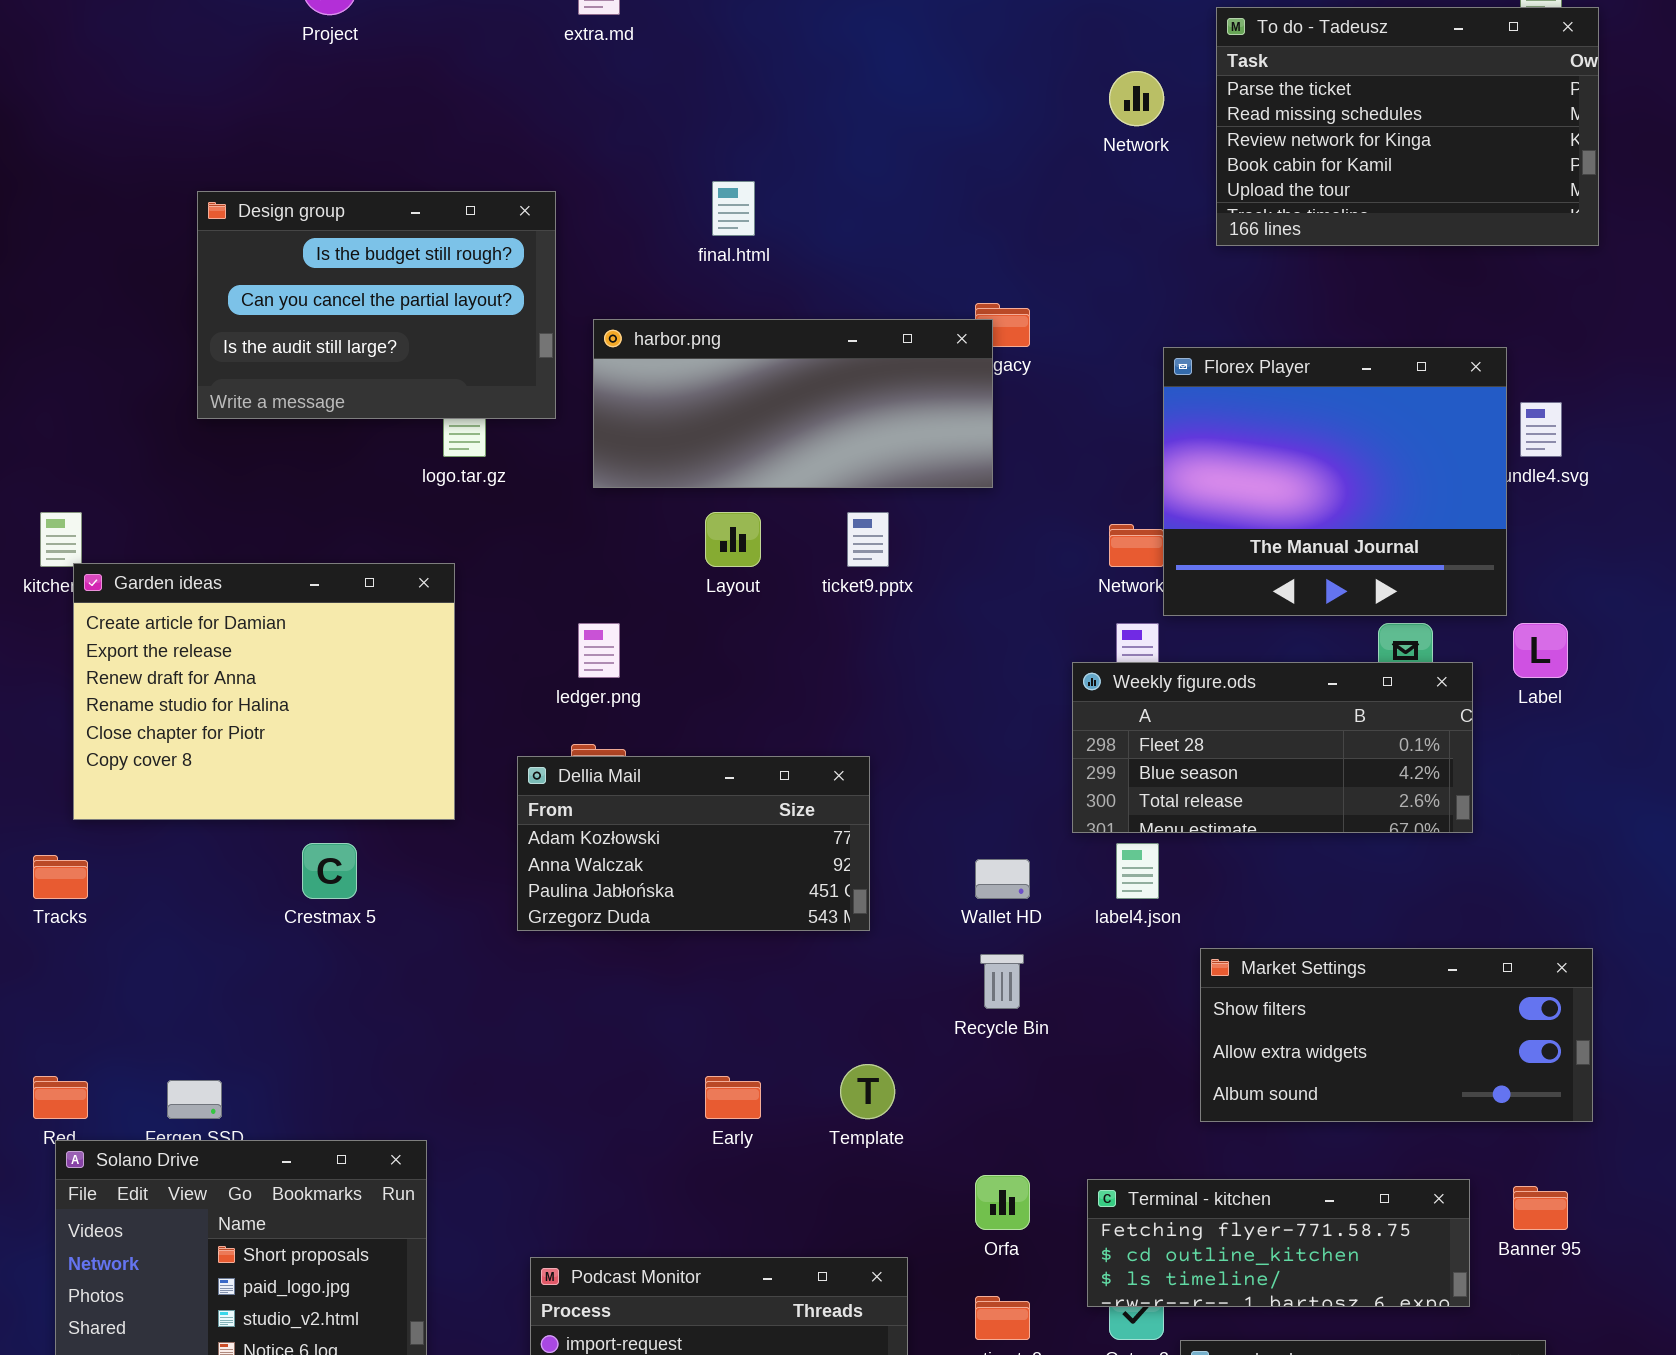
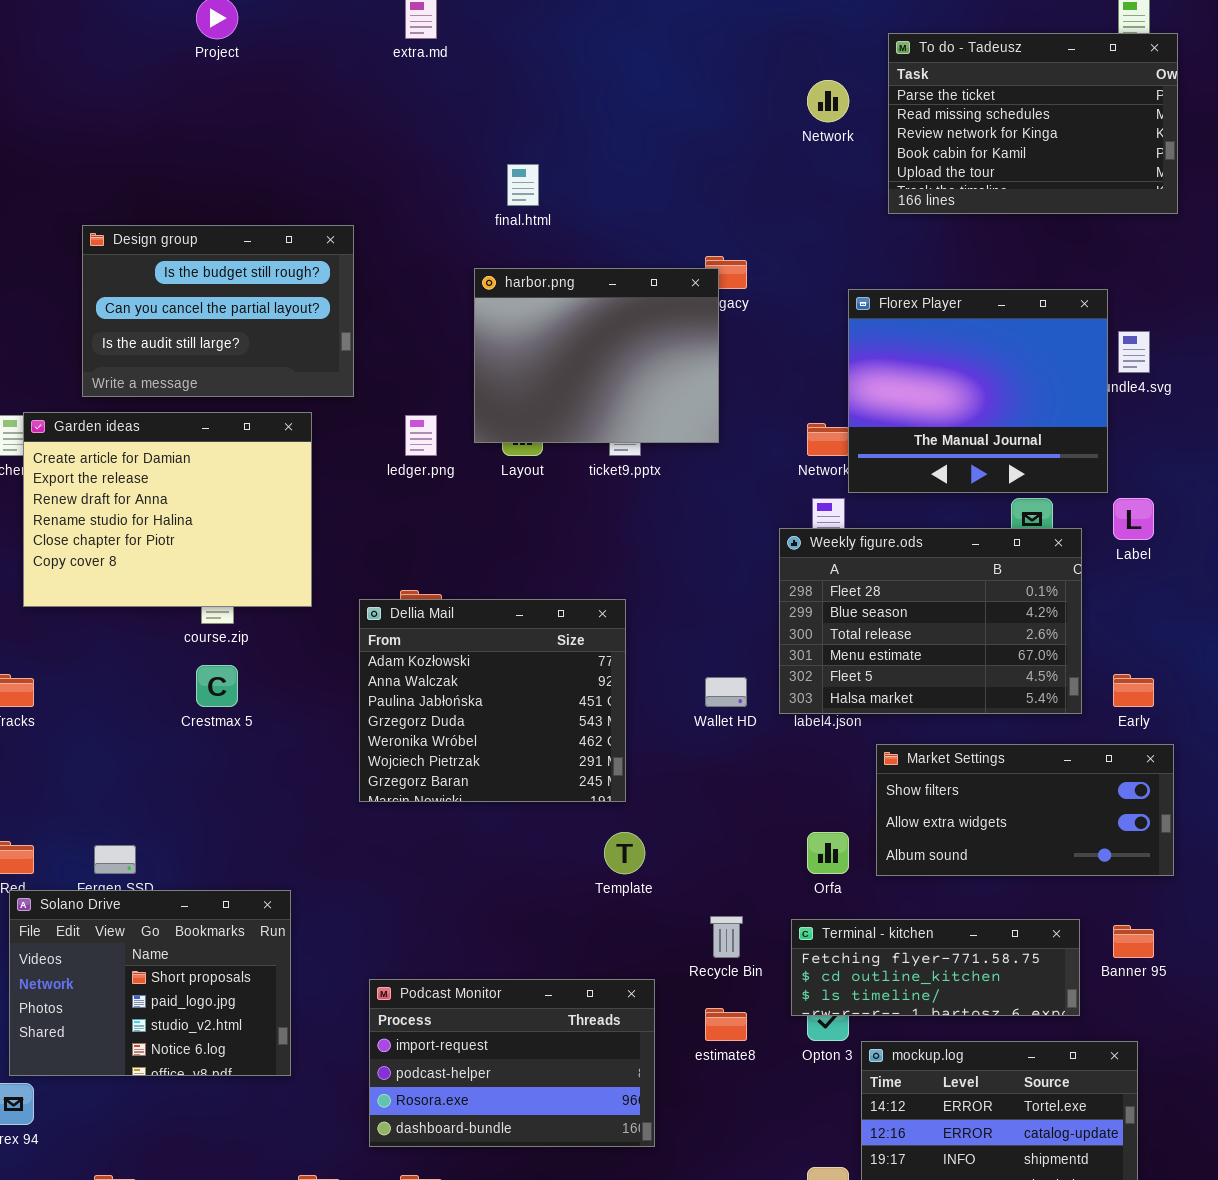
Design group: [197,191,556,419] -> [82,225,354,397], moved
harbor.png: [593,319,993,488] -> [474,268,719,443], resized
Garden ideas: [73,563,455,820] -> [23,412,312,607], moved
ledger.png: [578,623,620,678] -> [405,415,437,456], moved
Weekly figure.ods: [1072,662,1473,833] -> [779,528,1082,714], resized
Dellia Mail: [517,756,870,931] -> [359,599,626,802], resized
Recycle Bin: [980,954,1024,1009] -> [710,916,743,958], moved
Early: [705,1076,761,1119] -> [1113,674,1154,707], moved
Orfa: [975,1175,1030,1230] -> [807,832,849,874], moved

